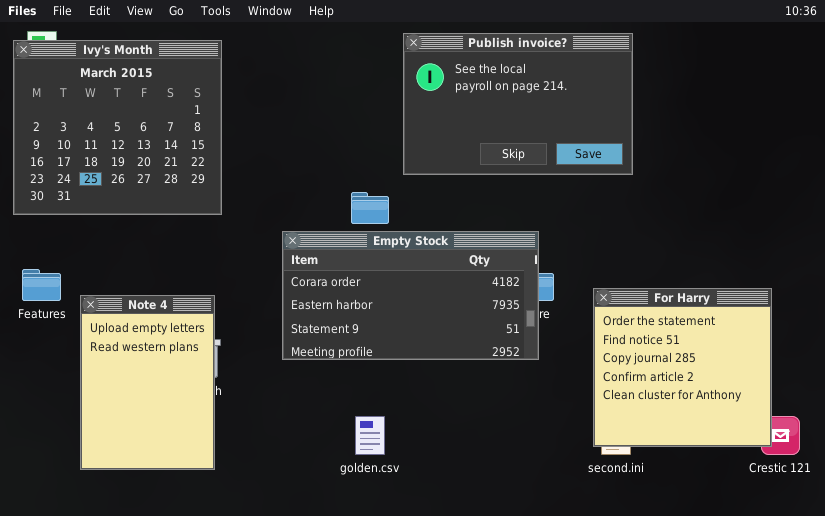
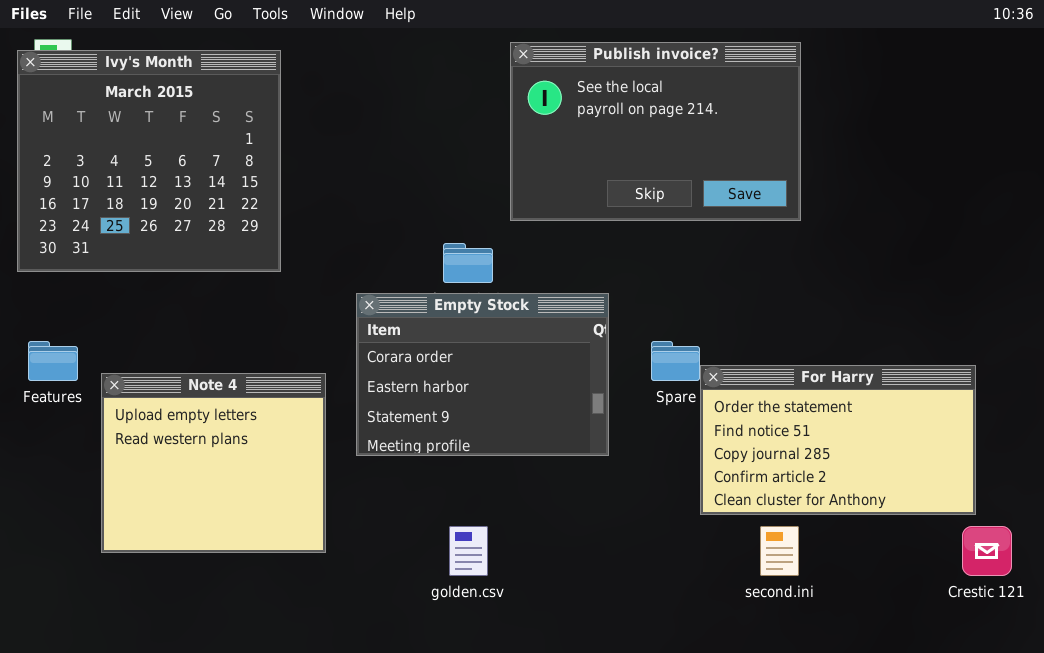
Empty Stock: [282,231,539,360] -> [356,293,609,456], resized
For Harry: [593,288,772,447] -> [700,365,976,515], resized
Note 4: [80,295,215,470] -> [101,373,326,553], resized

